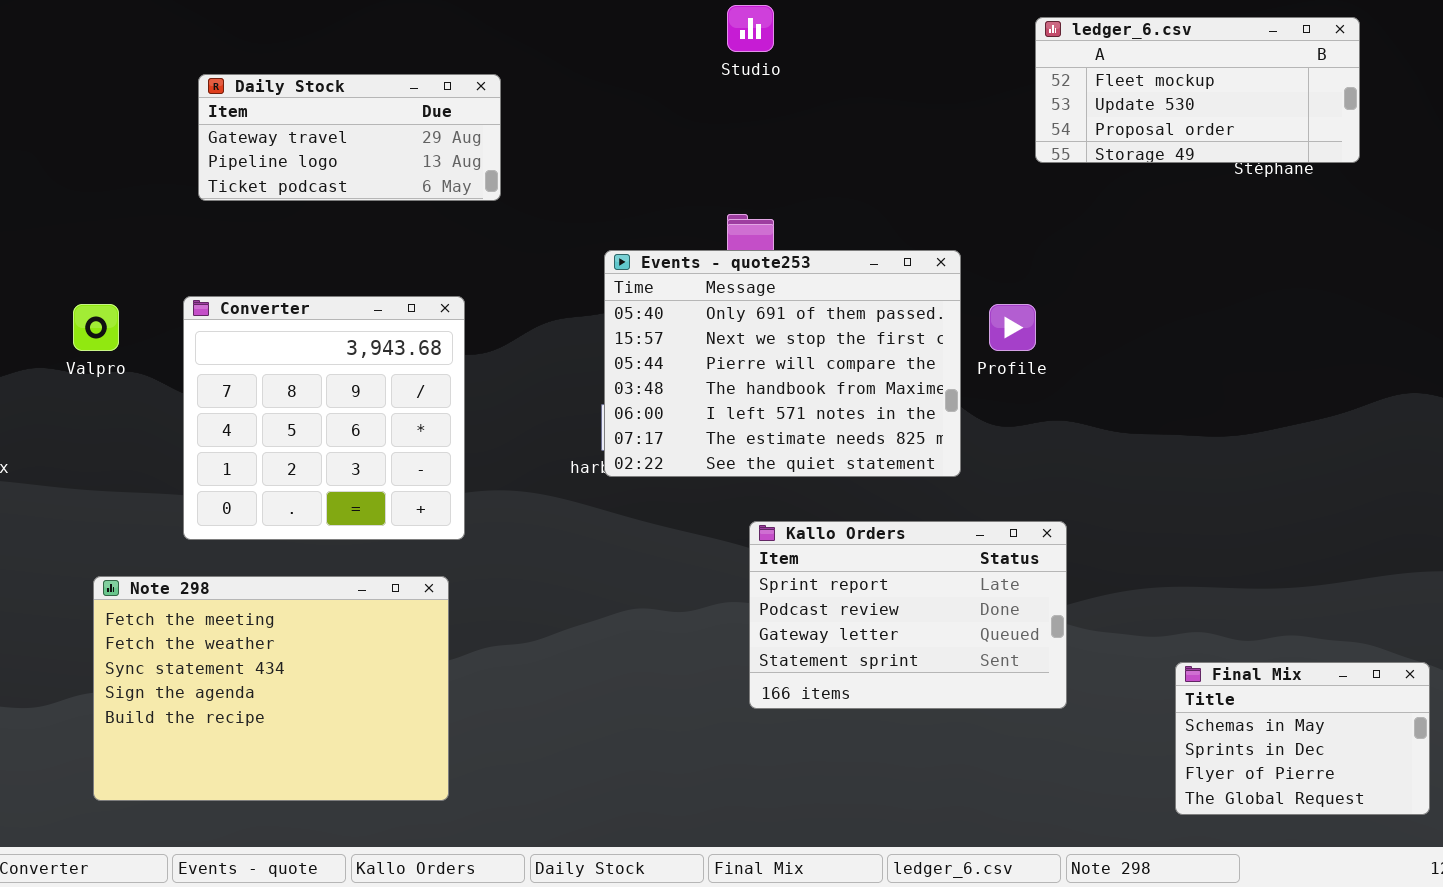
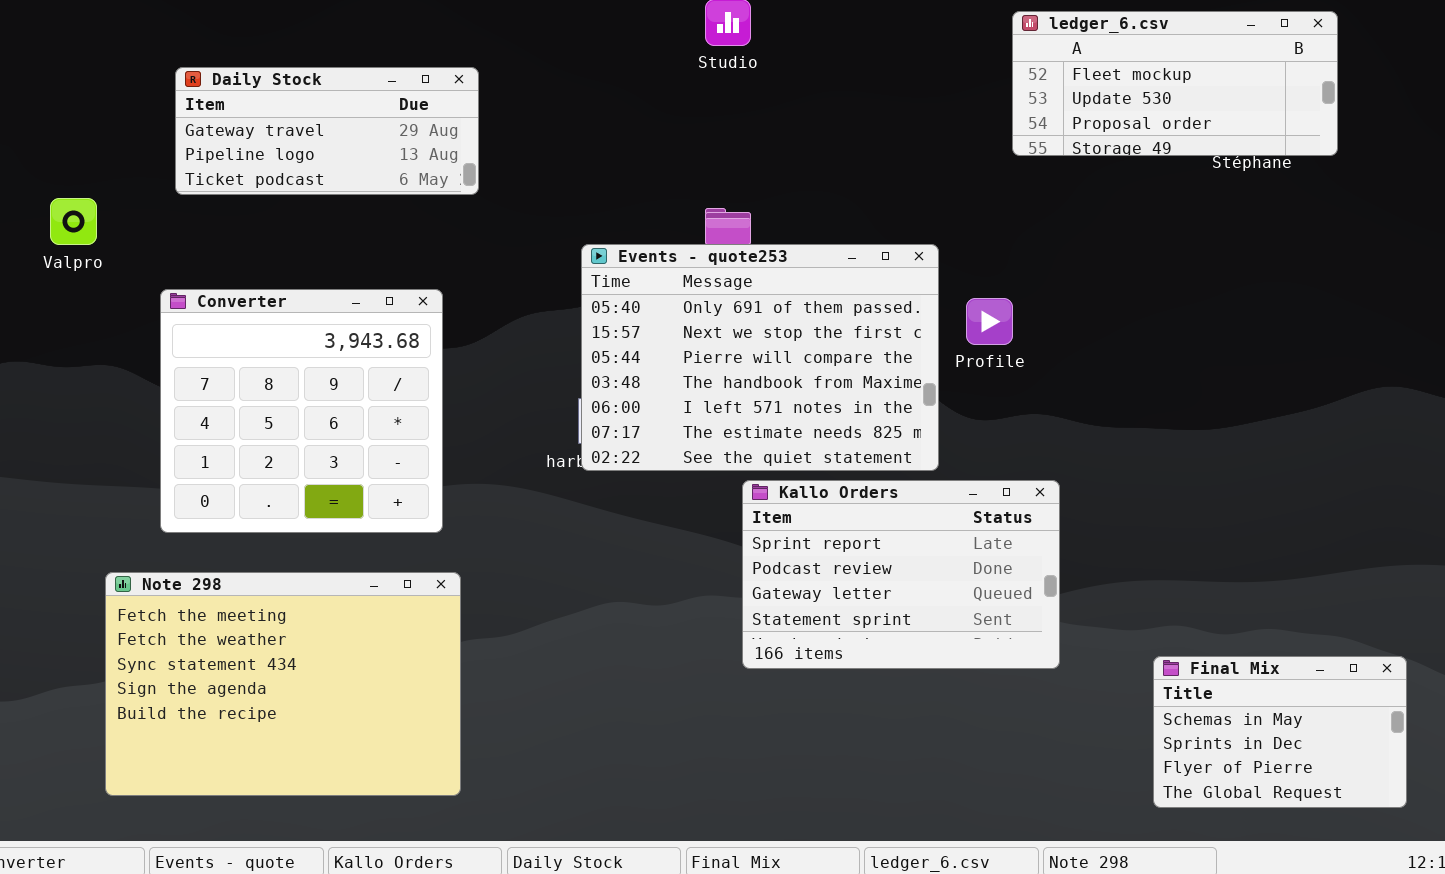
Valpro: [73,304,119,351] -> [50,198,97,245], moved
Kallo Orders: [749,521,1067,709] -> [742,480,1060,669], moved
Note 298: [93,576,449,801] -> [105,572,461,796], moved

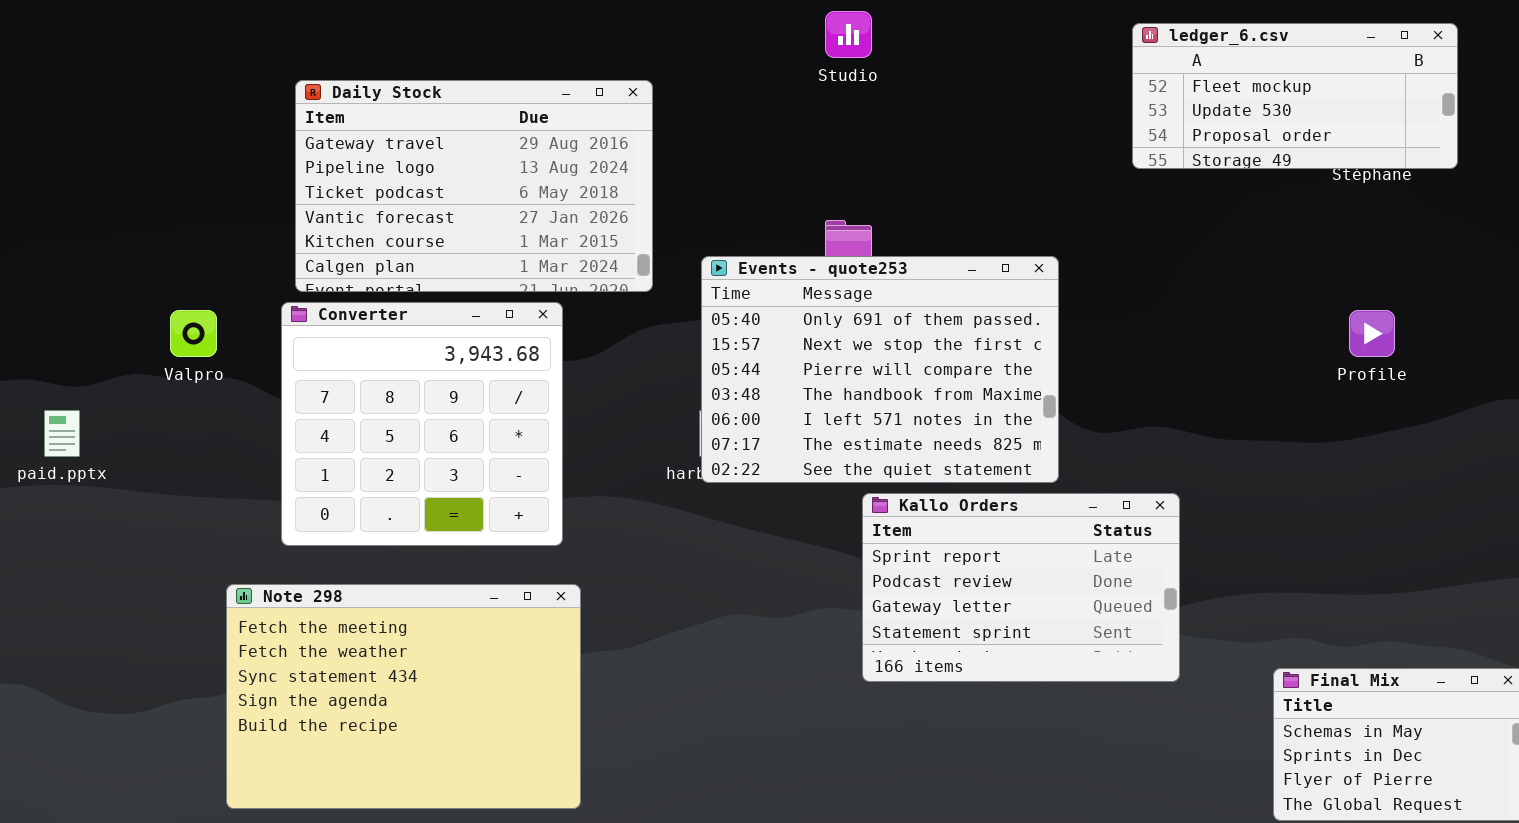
Daily Stock: [175,67,479,195] -> [295,80,653,292], resized
Valpro: [50,198,97,245] -> [170,310,217,357], moved
Profile: [966,298,1013,345] -> [1349,310,1395,357], moved

